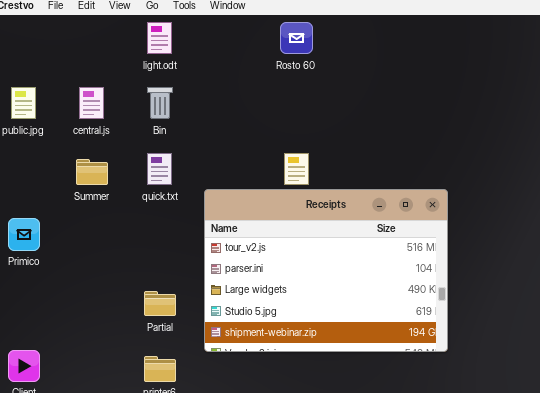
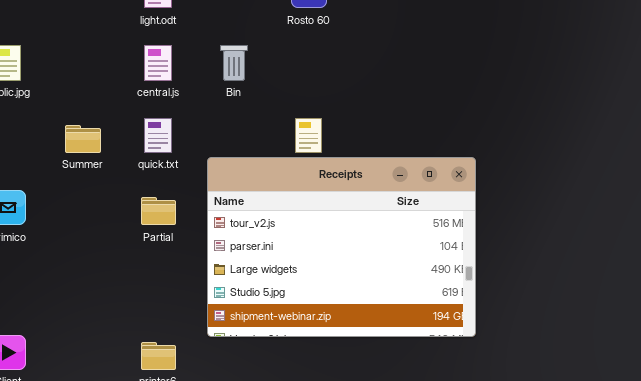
central.js: [79,87,104,119] -> [144,45,172,81], moved
Bin: [147,87,173,119] -> [220,45,248,81], moved
Partial: [144,291,176,316] -> [141,197,176,225], moved

